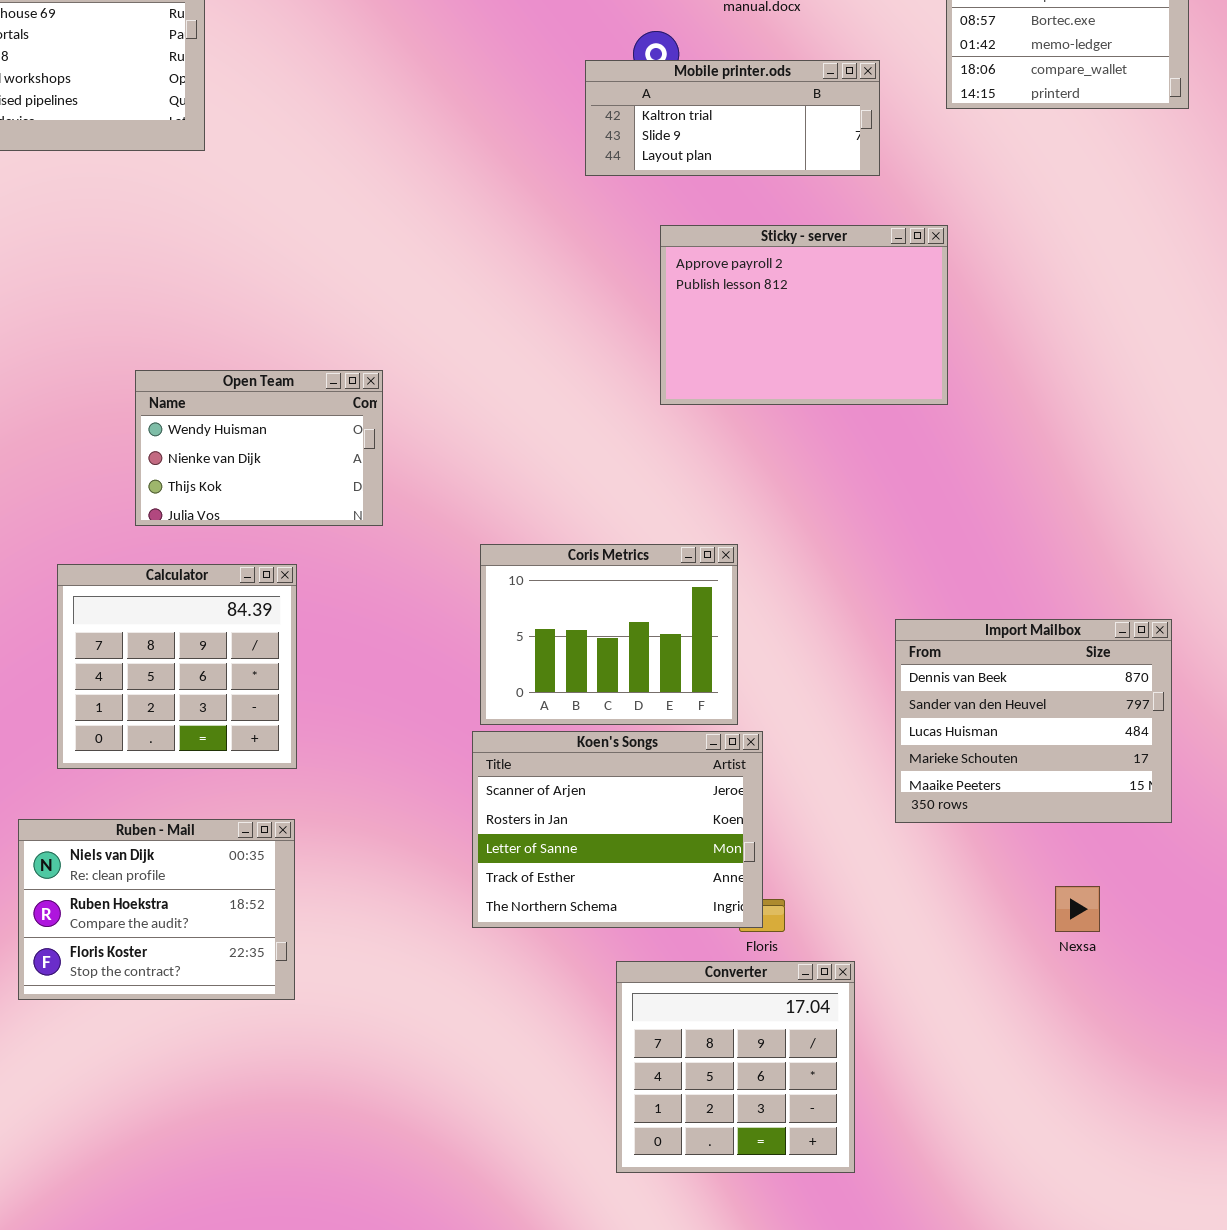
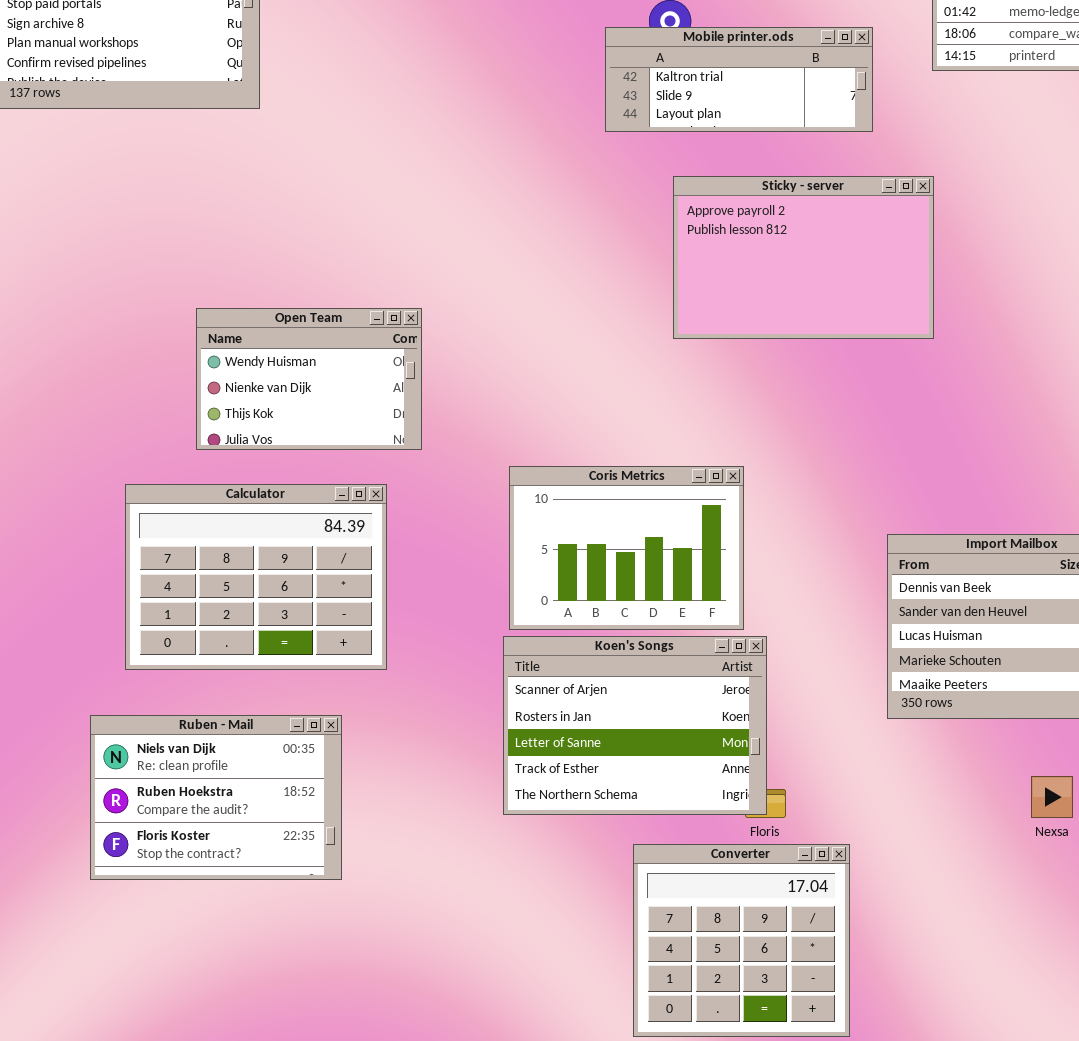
Calculator: [57,564,297,769] -> [125,484,387,670], resized

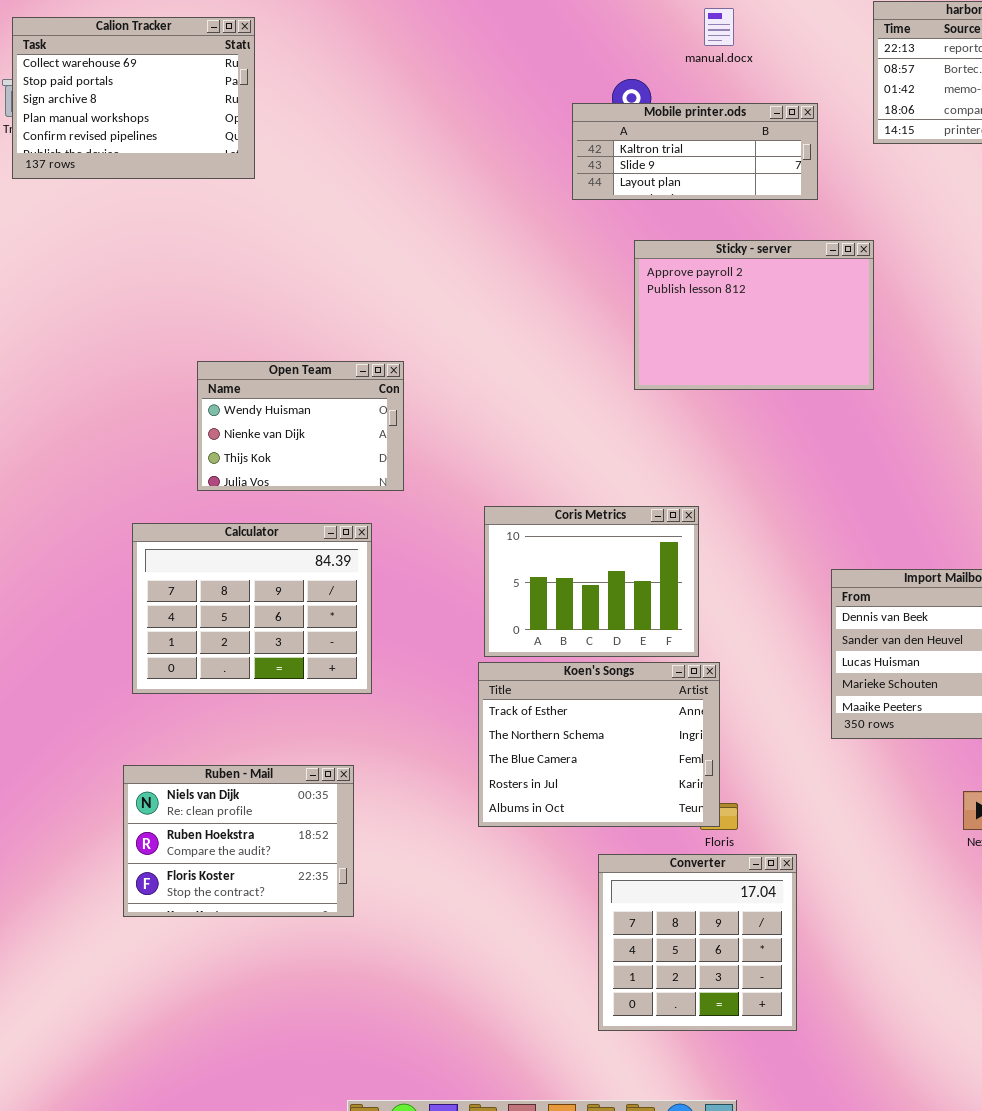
Koen's Songs: [503,636,767,815] -> [478,662,720,827], scrolled down 3 rows
Ruben - Mail: [90,715,342,880] -> [123,765,354,917], moved

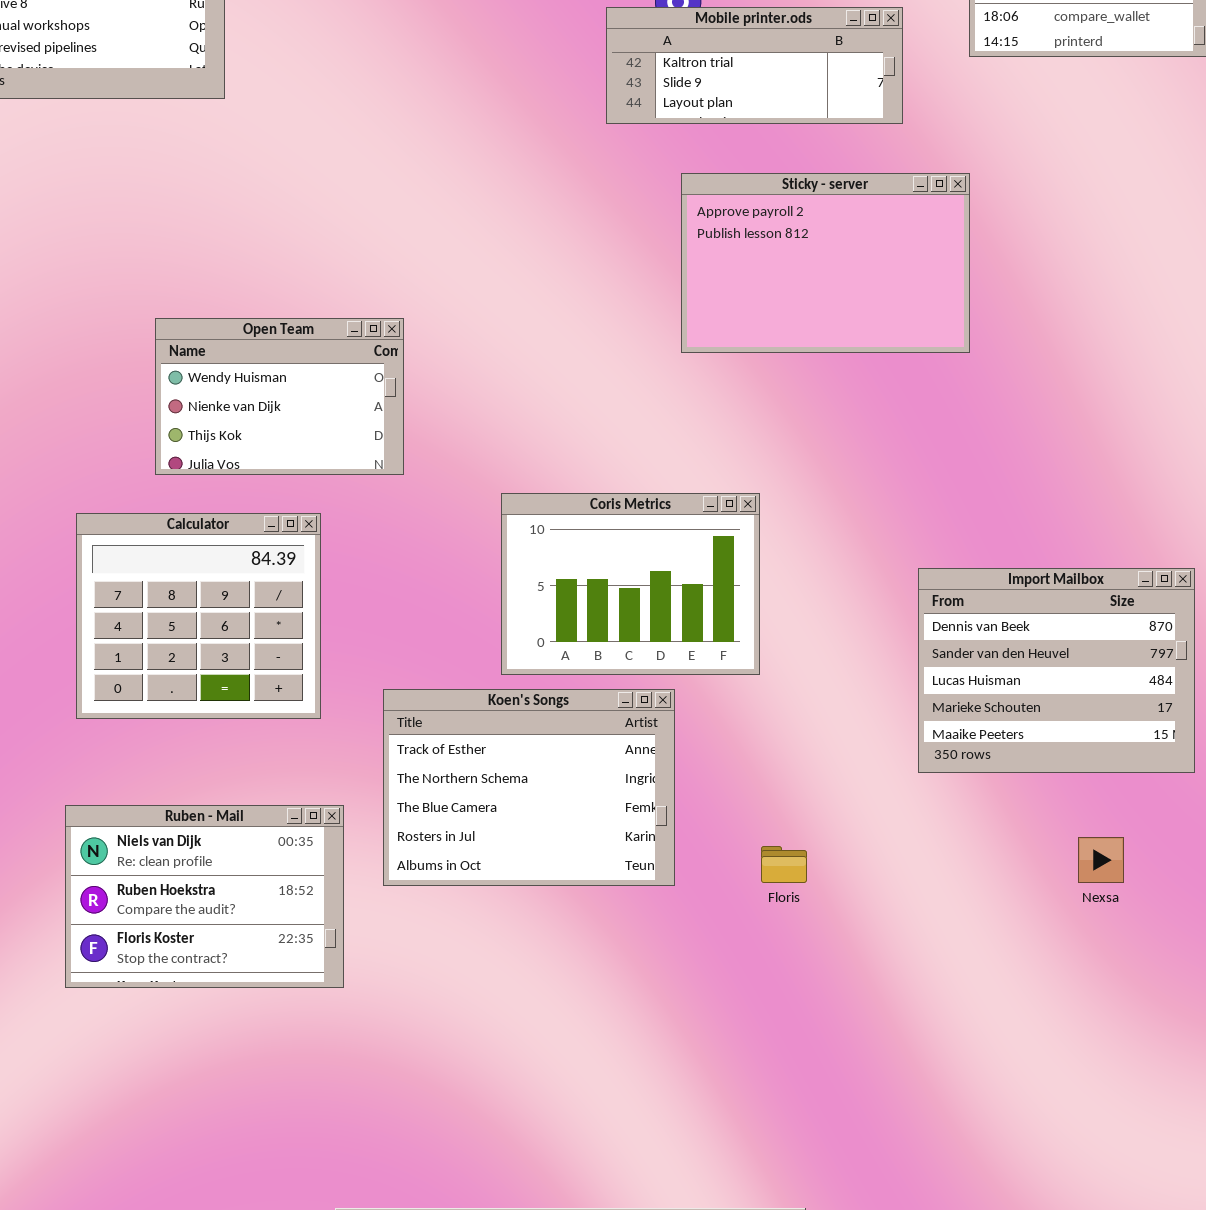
Calculator: [132,523,372,694] -> [76,513,321,719], resized
Koen's Songs: [478,662,720,827] -> [383,689,675,886], moved
Converter: [598,854,797,1031] -> none, closed

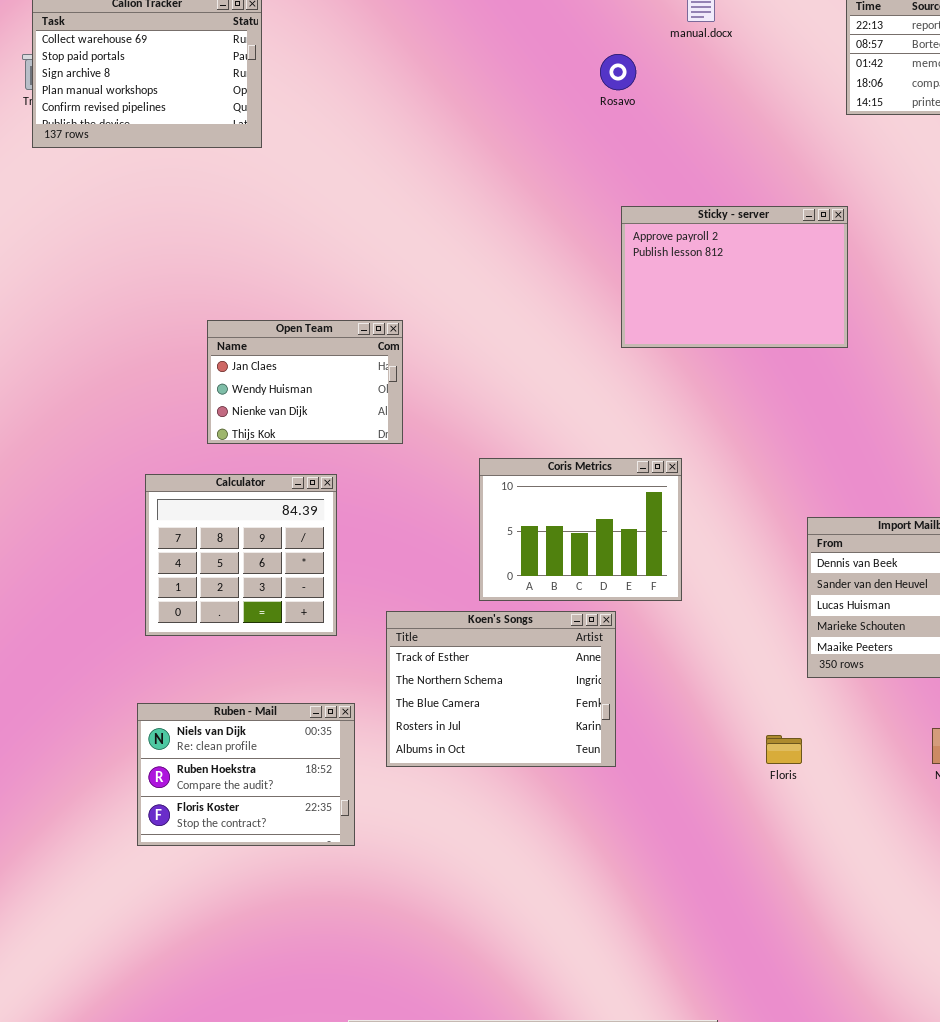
Mobile printer.ods: [606,7,903,124] -> none, closed
Open Team: [155,318,404,475] -> [207,320,403,444], scrolled up 1 row
Floris: [761,846,807,883] -> [766,735,802,764], moved

